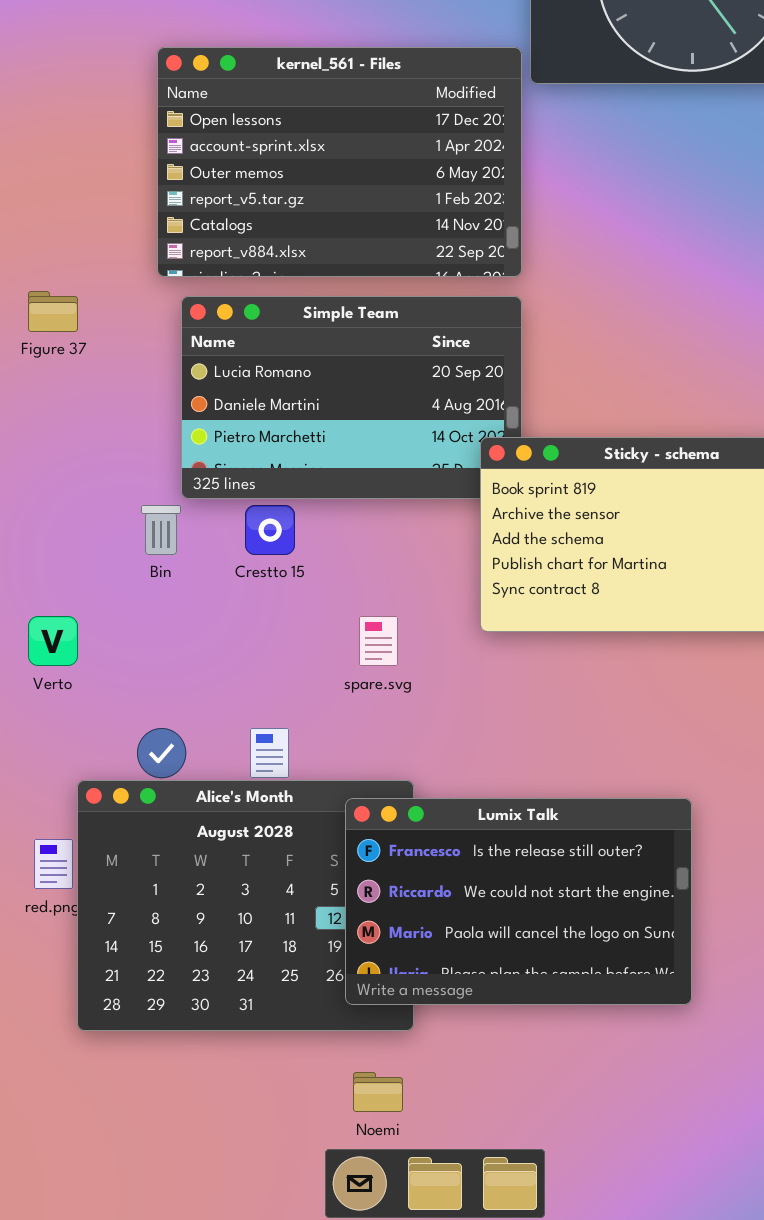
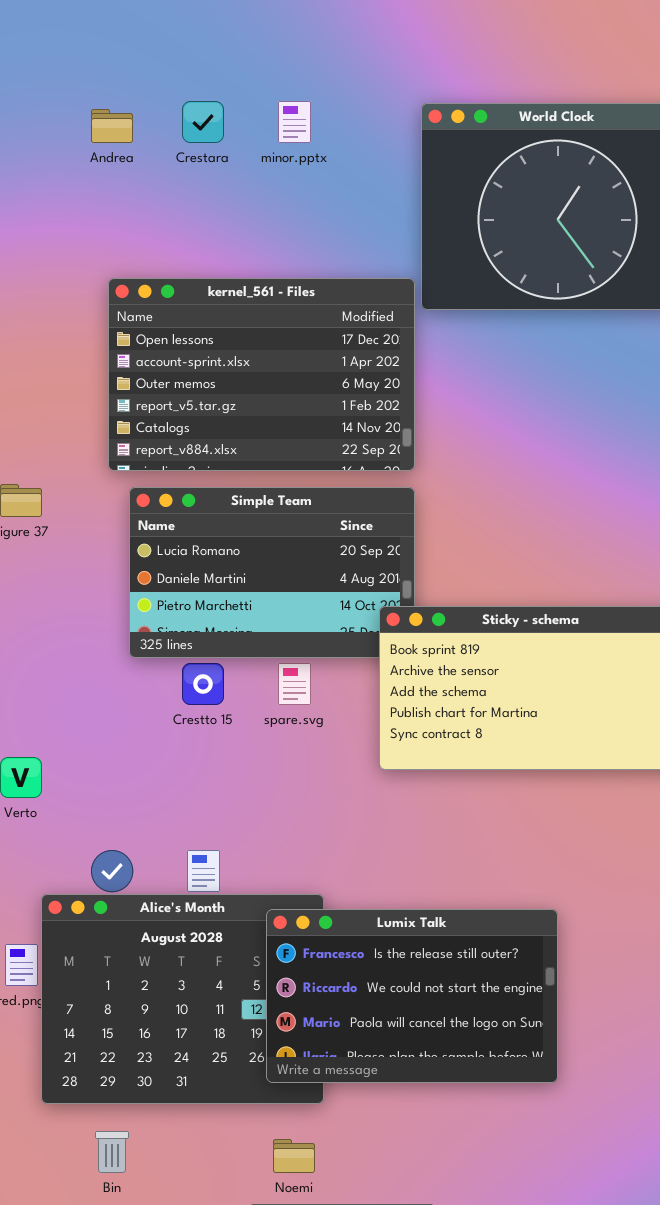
Bin: [141,505,181,555] -> [95,1131,129,1173], moved
spare.svg: [359,616,398,666] -> [278,663,311,705], moved

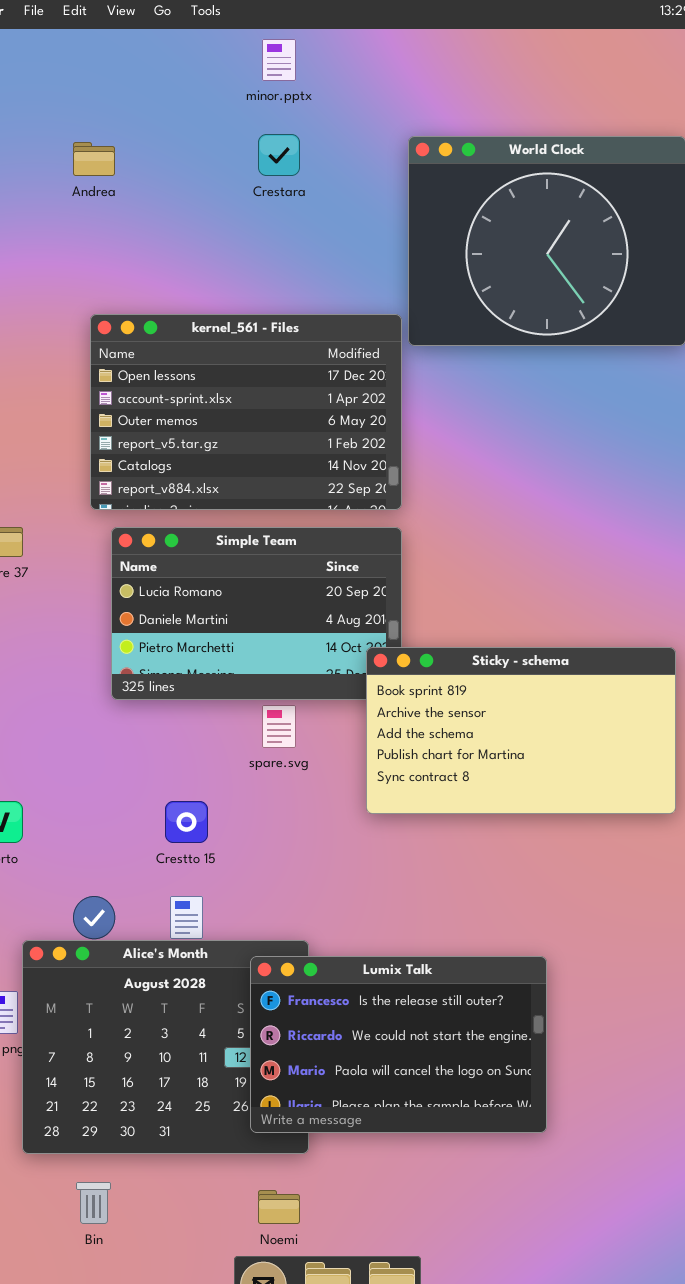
Crestara: [182,101,224,143] -> [258,134,300,176], moved
minor.pptx: [278,101,311,143] -> [262,39,296,81], moved
Crestto 15: [182,663,224,705] -> [165,801,208,843], moved

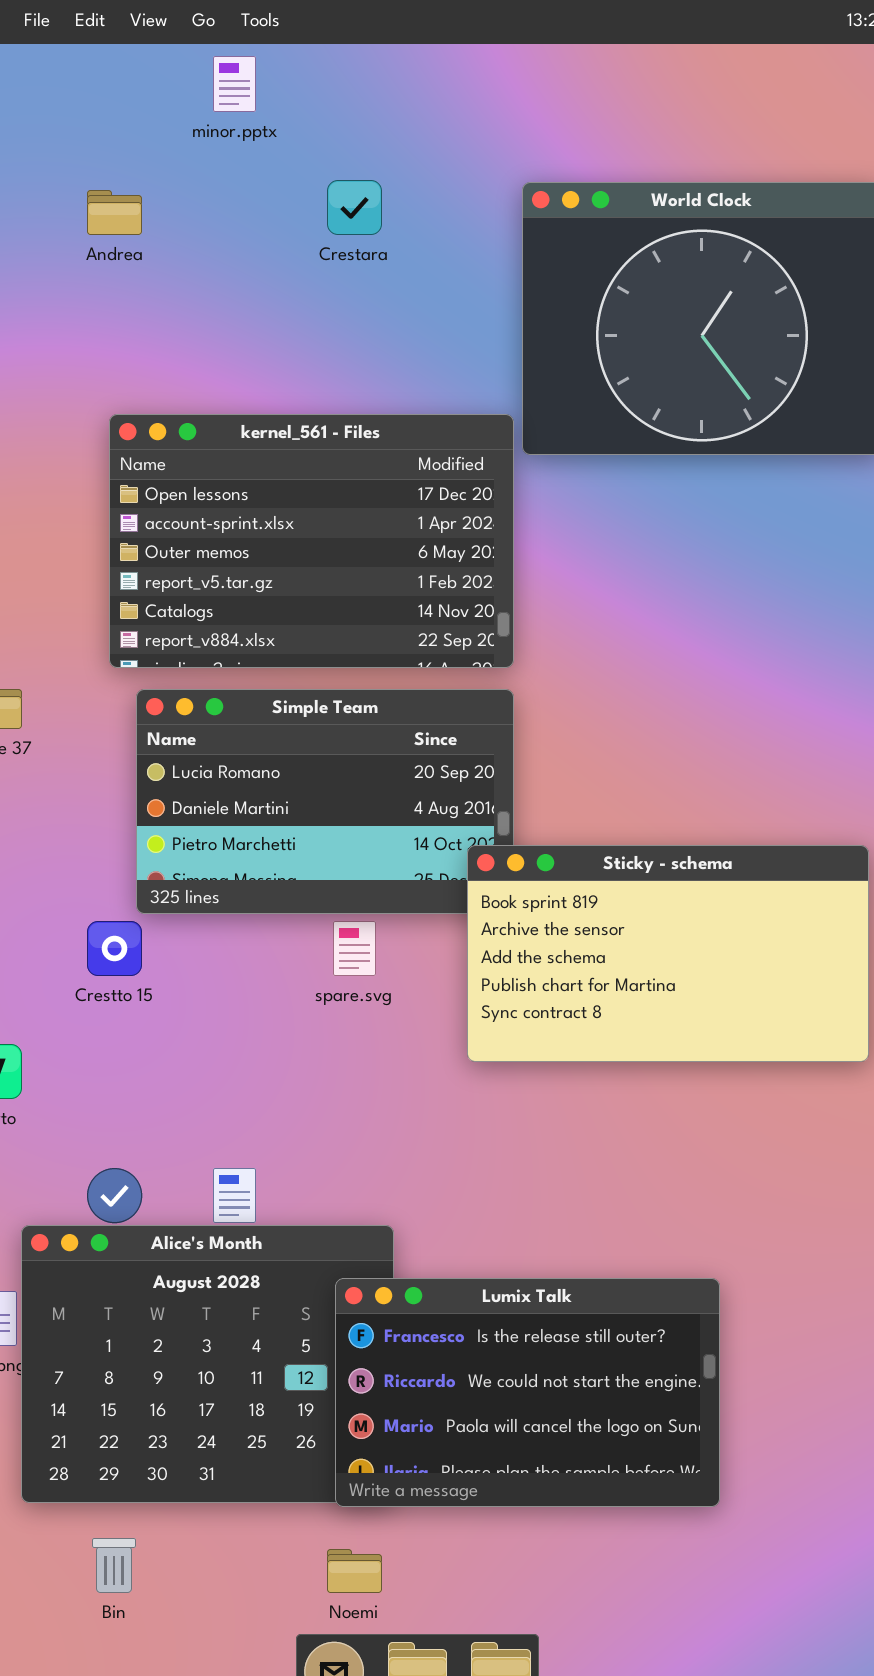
minor.pptx: [262,39,296,81] -> [213,56,256,112], moved
Crestto 15: [165,801,208,843] -> [87,921,142,976], moved
Lumix Talk: [250,956,547,1133] -> [335,1278,720,1507], moved

